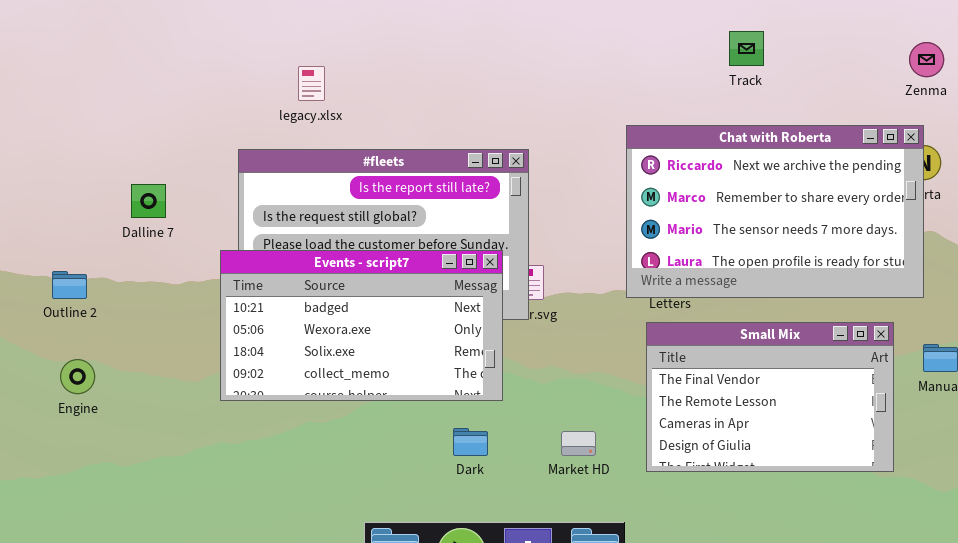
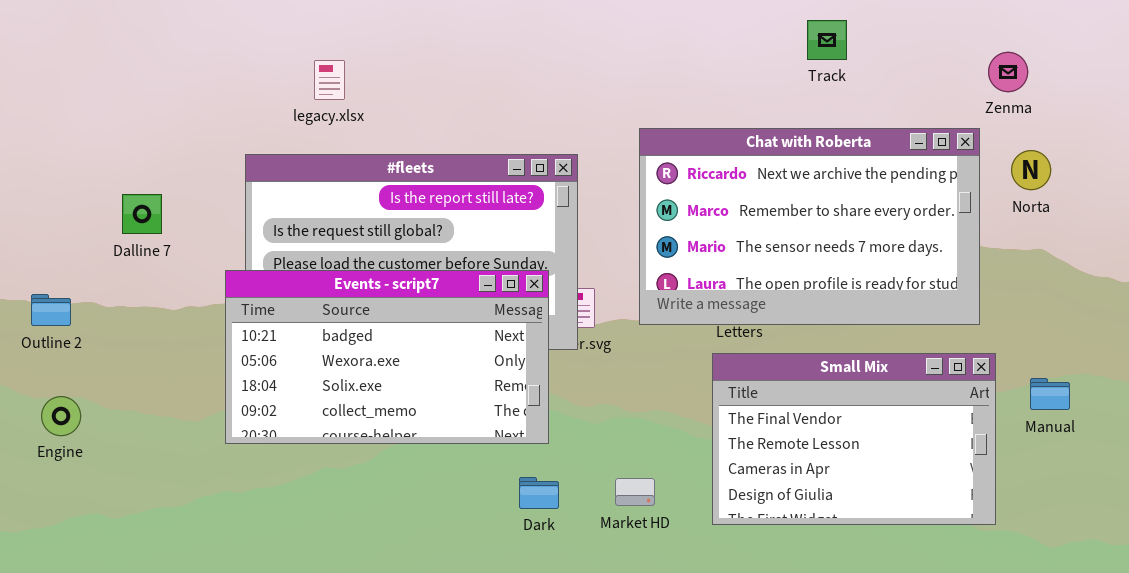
Zenma: [909,42,944,77] -> [988,52,1028,92], moved
Chat with Roberta: [626,125,924,298] -> [639,128,980,325], moved
Dark: [453,428,488,456] -> [519,477,559,509], moved

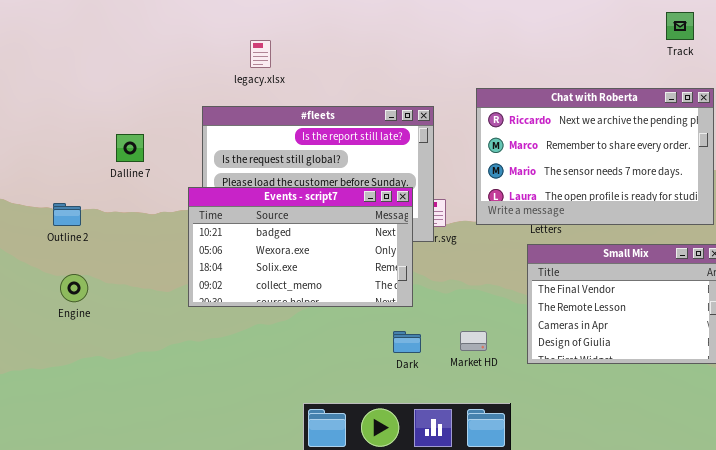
Track: [807,20,847,60] -> [666,12,694,40], moved

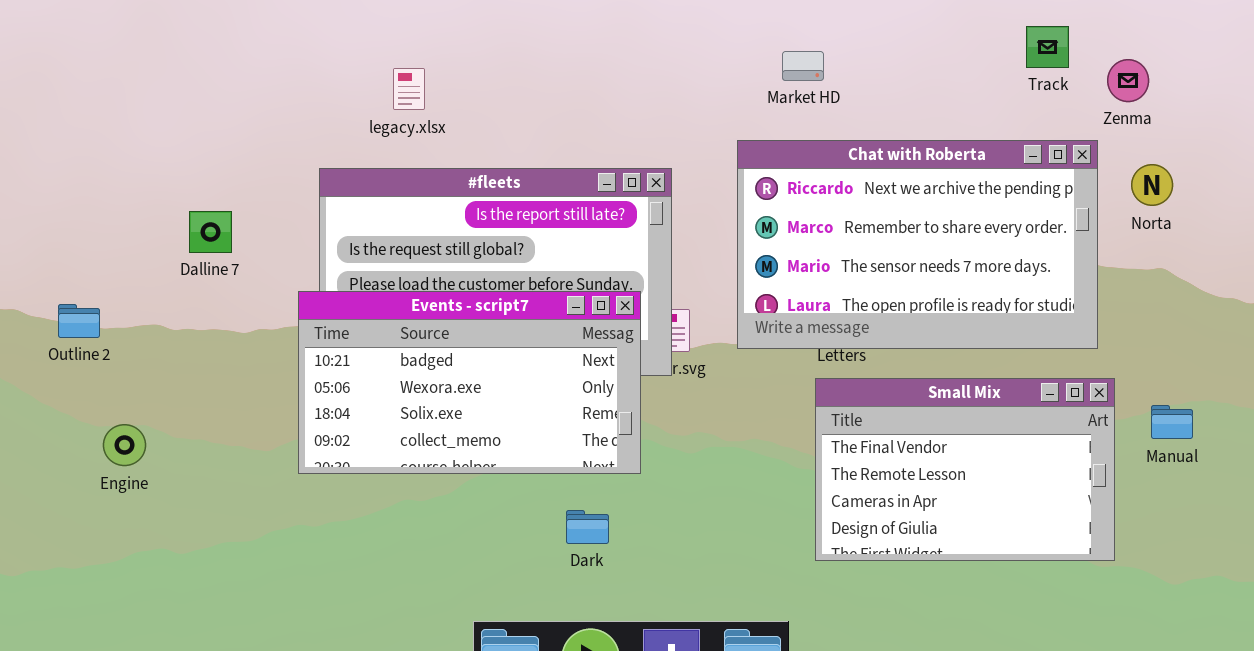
Outline 2: [53,203,81,226] -> [58,304,100,338], moved
Dark: [393,331,421,353] -> [566,510,609,544], moved
Market HD: [460,331,487,351] -> [782,51,824,81], moved

